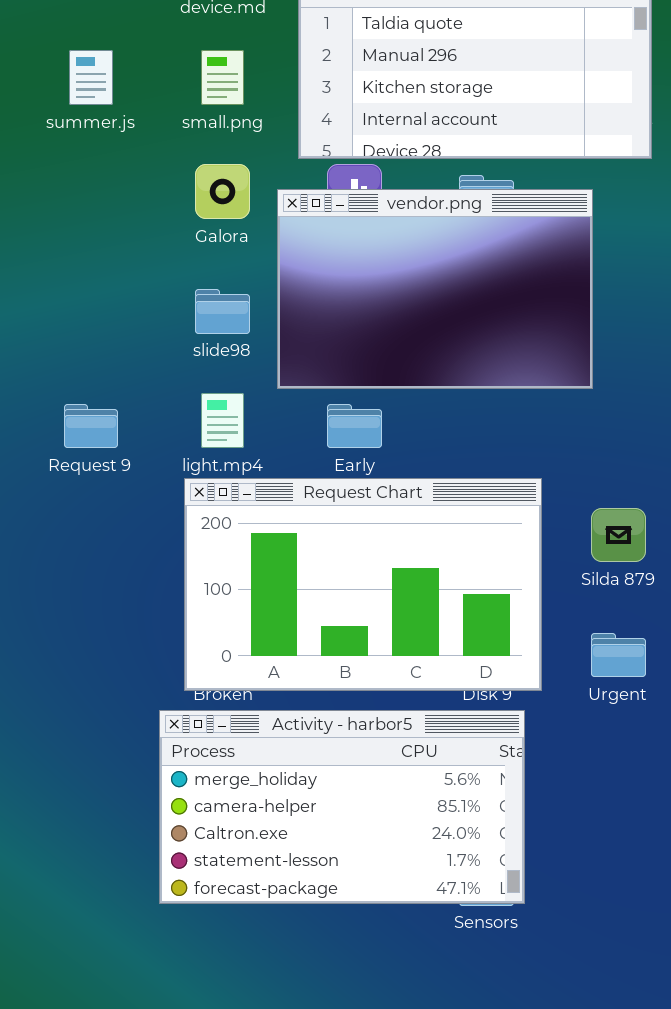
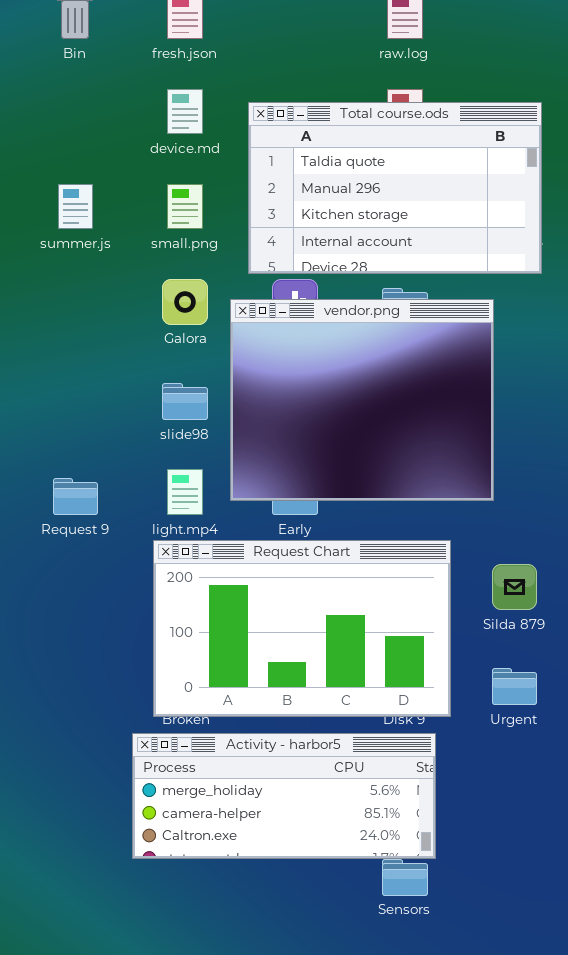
vendor.png: [277,189,593,389] -> [230,299,494,501], resized
Activity - harbor5: [159,710,525,904] -> [132,733,436,859], resized

